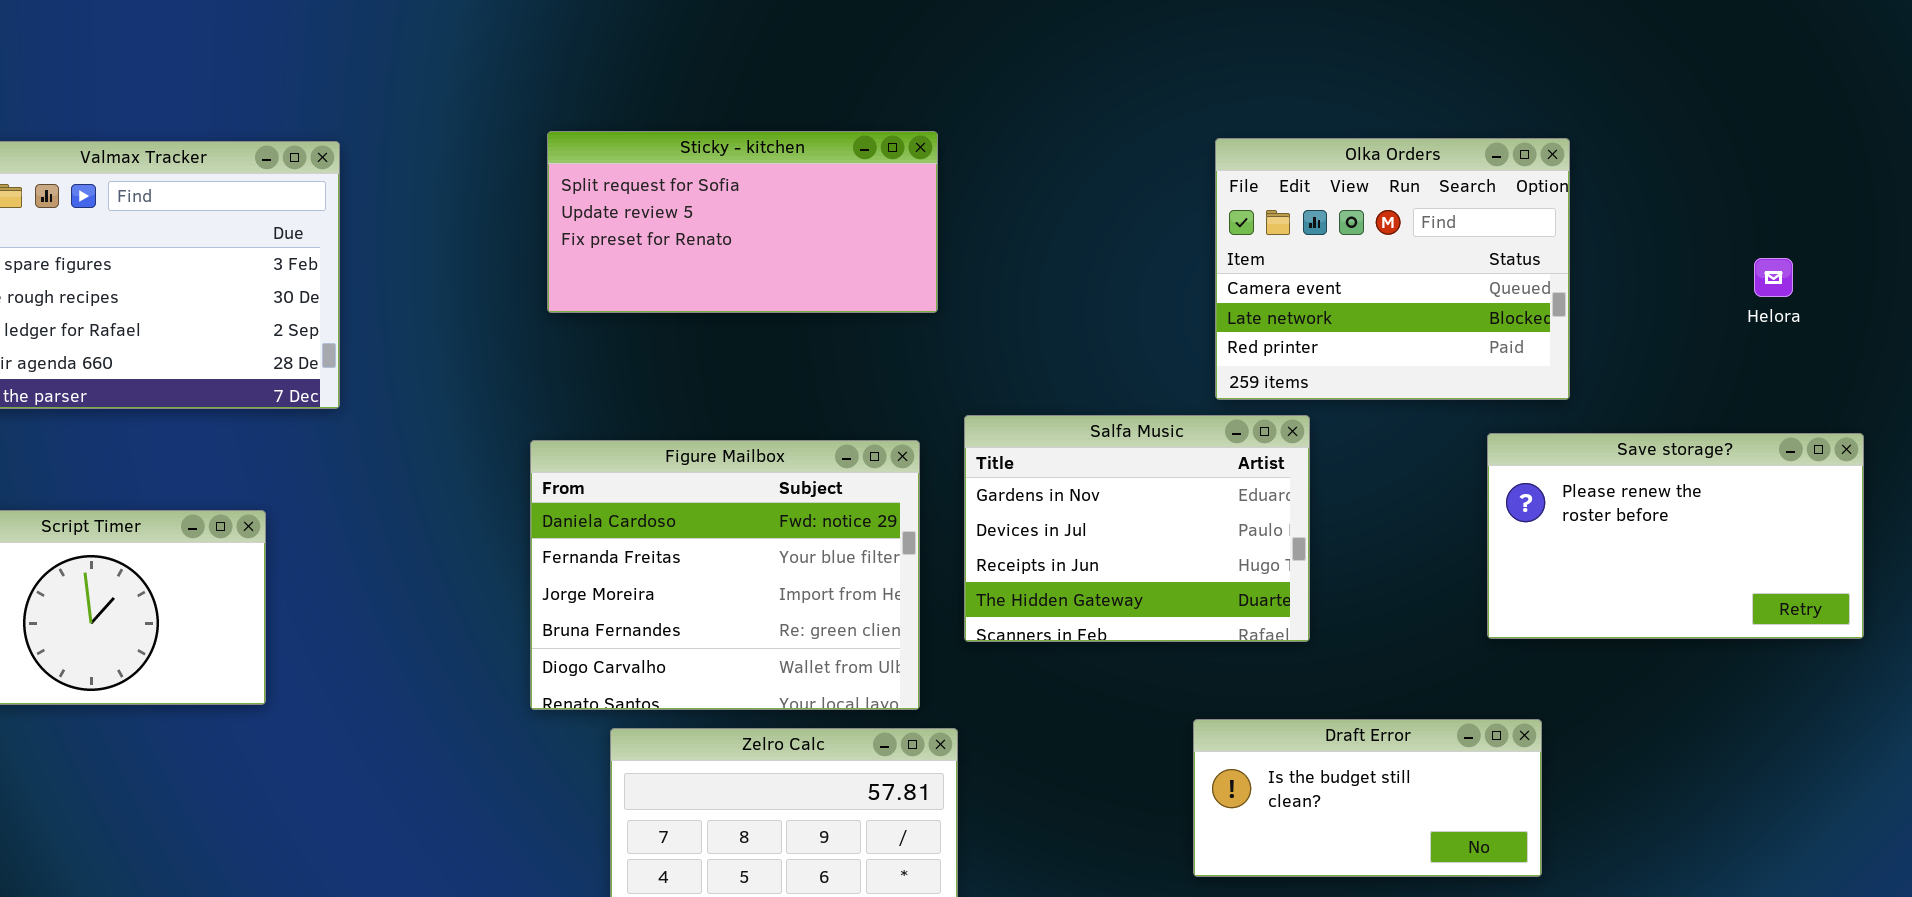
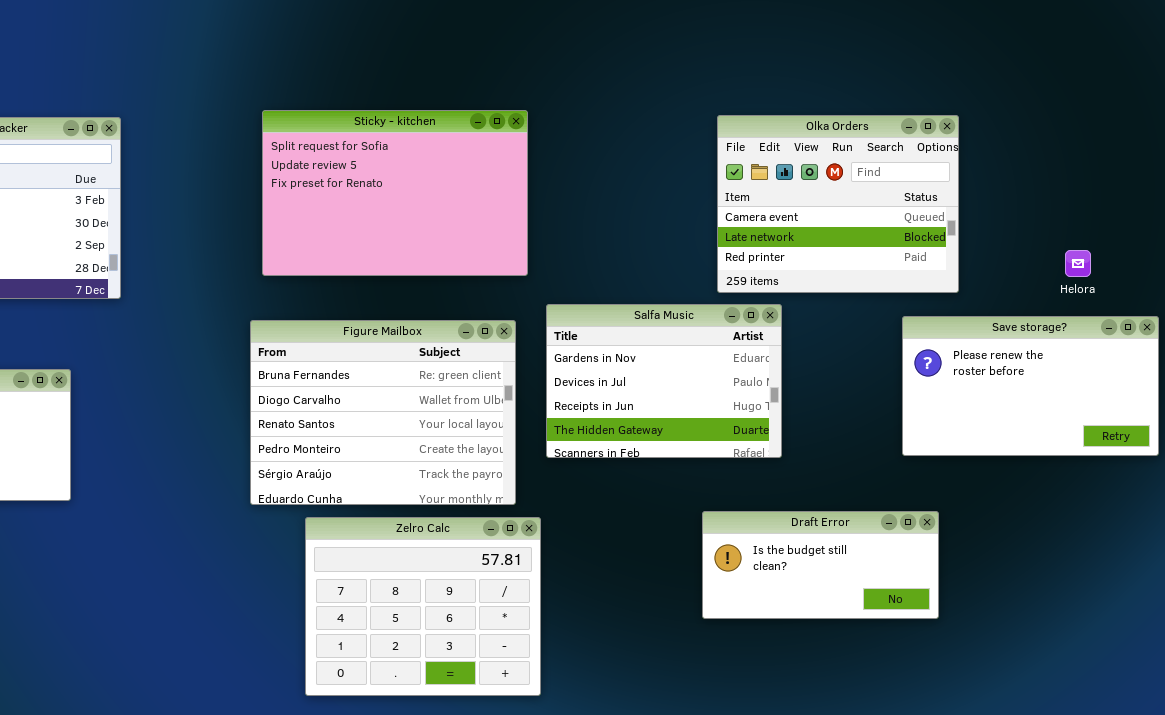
Sticky - kitchen: [547,131,938,313] -> [262,110,528,276], resized
Helora: [1754,258,1793,297] -> [1065,250,1091,277], moved
Figure Mailbox: [530,440,920,710] -> [250,320,516,505], scrolled down 3 rows

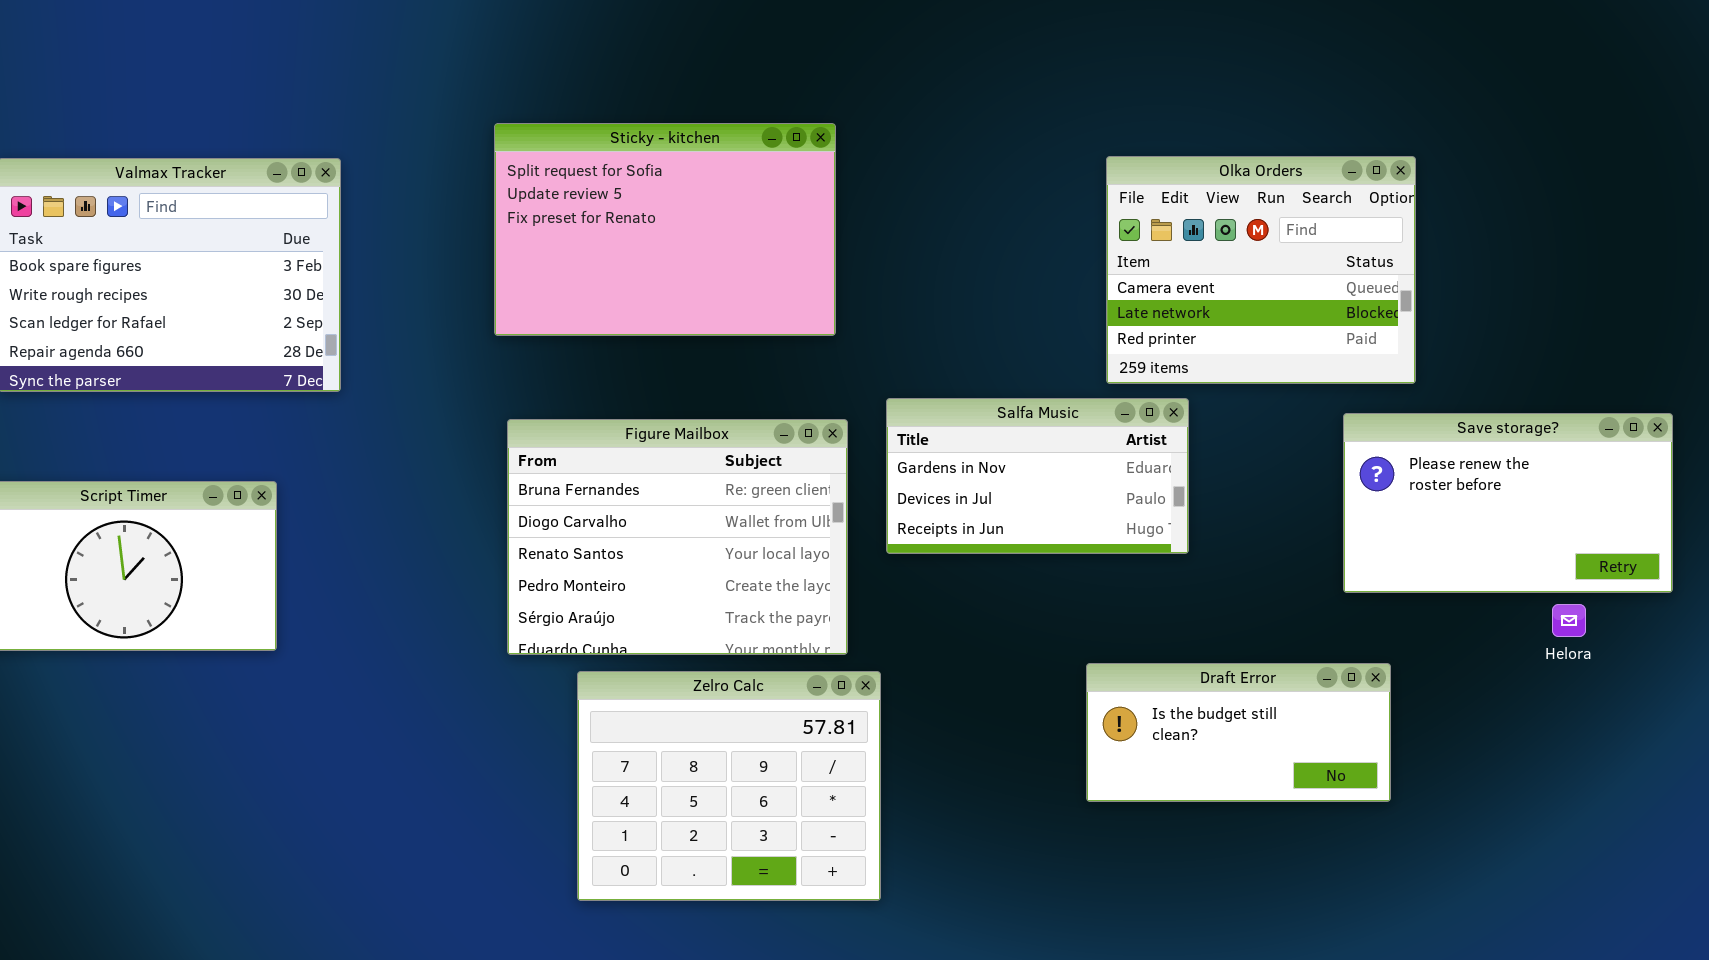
Sticky - kitchen: [262,110,528,276] -> [494,123,836,336], moved
Helora: [1065,250,1091,277] -> [1552,604,1586,637], moved
Salfa Music: [546,304,782,458] -> [886,398,1189,554], resized

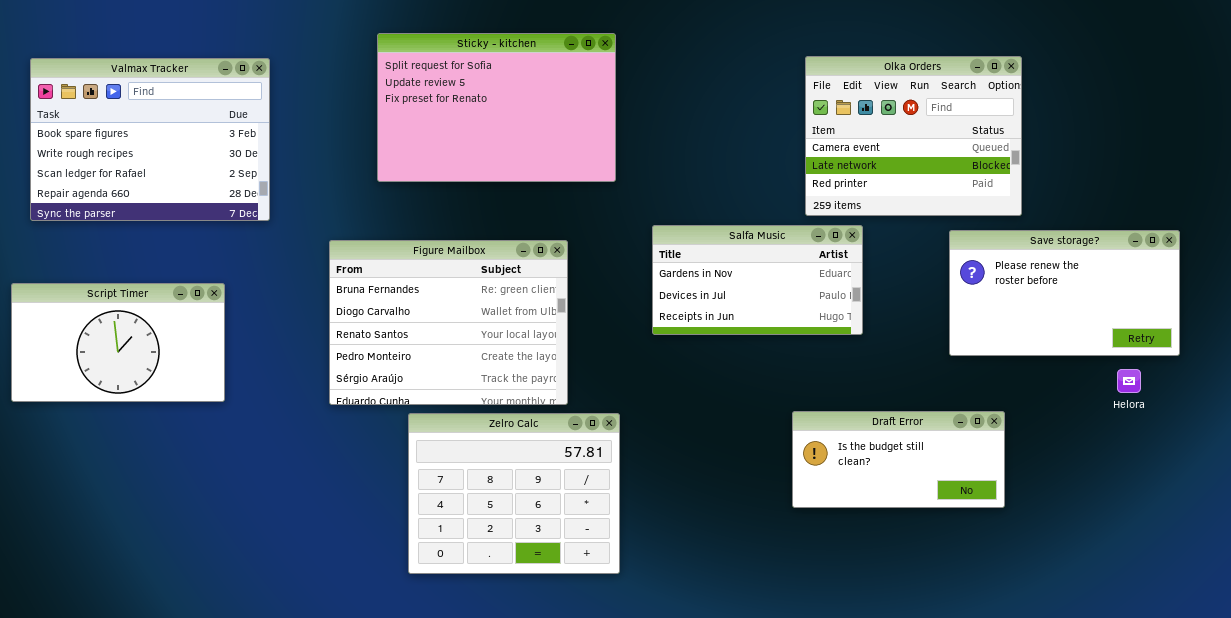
Save storage?: [1343,413,1673,593] -> [949,230,1180,356], moved
Figure Mailbox: [507,419,848,655] -> [329,240,568,405], moved
Zelro Calc: [577,671,881,901] -> [408,413,620,574], moved

